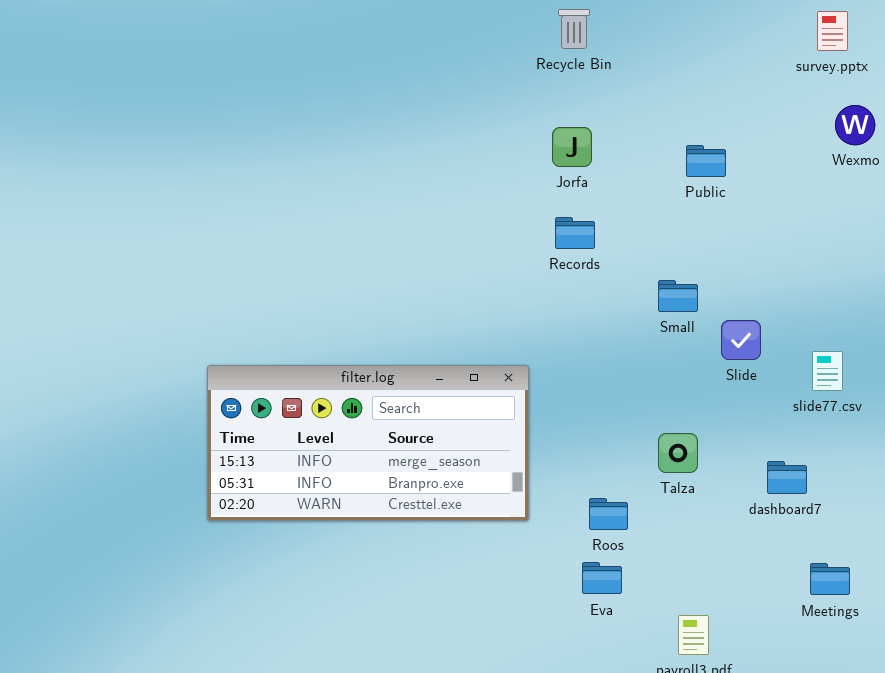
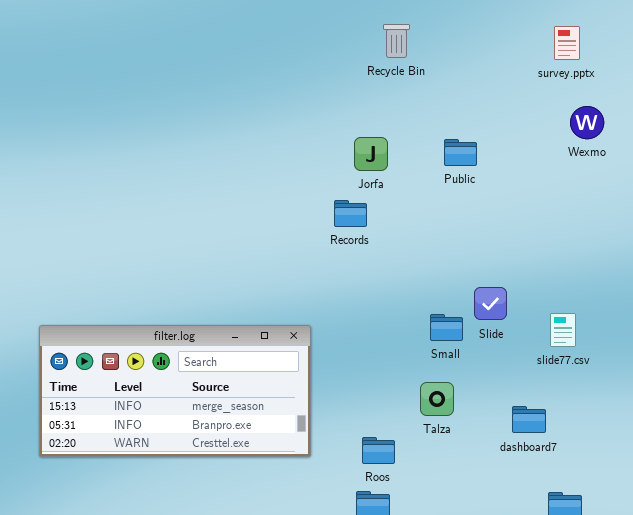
Recycle Bin: [558,9,590,49] -> [383,24,410,58], moved
Jorfa: [552,127,592,167] -> [354,137,388,171], moved
Small: [658,280,698,312] -> [430,314,463,341], moved

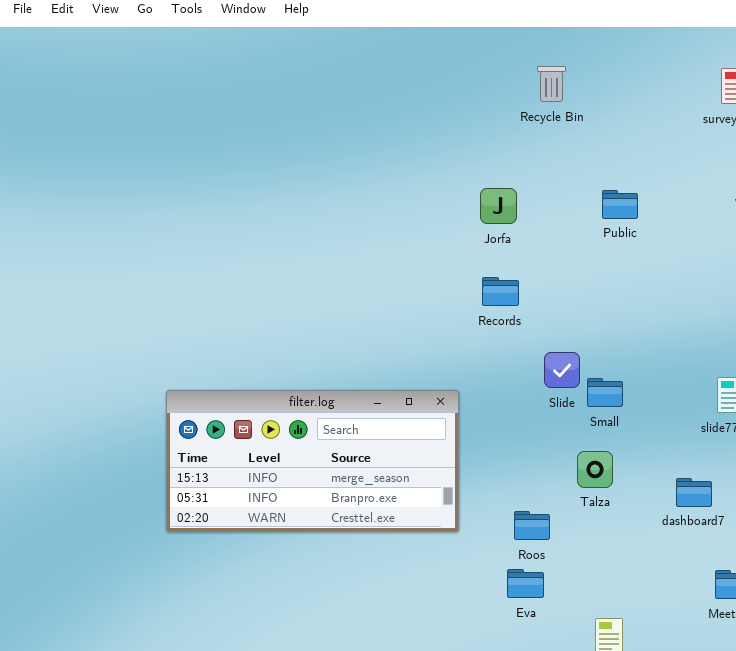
Jorfa: [354,137,388,171] -> [480,188,517,224], moved
Records: [334,200,367,227] -> [482,277,519,306], moved
Slide: [474,287,507,320] -> [544,352,580,388], moved

